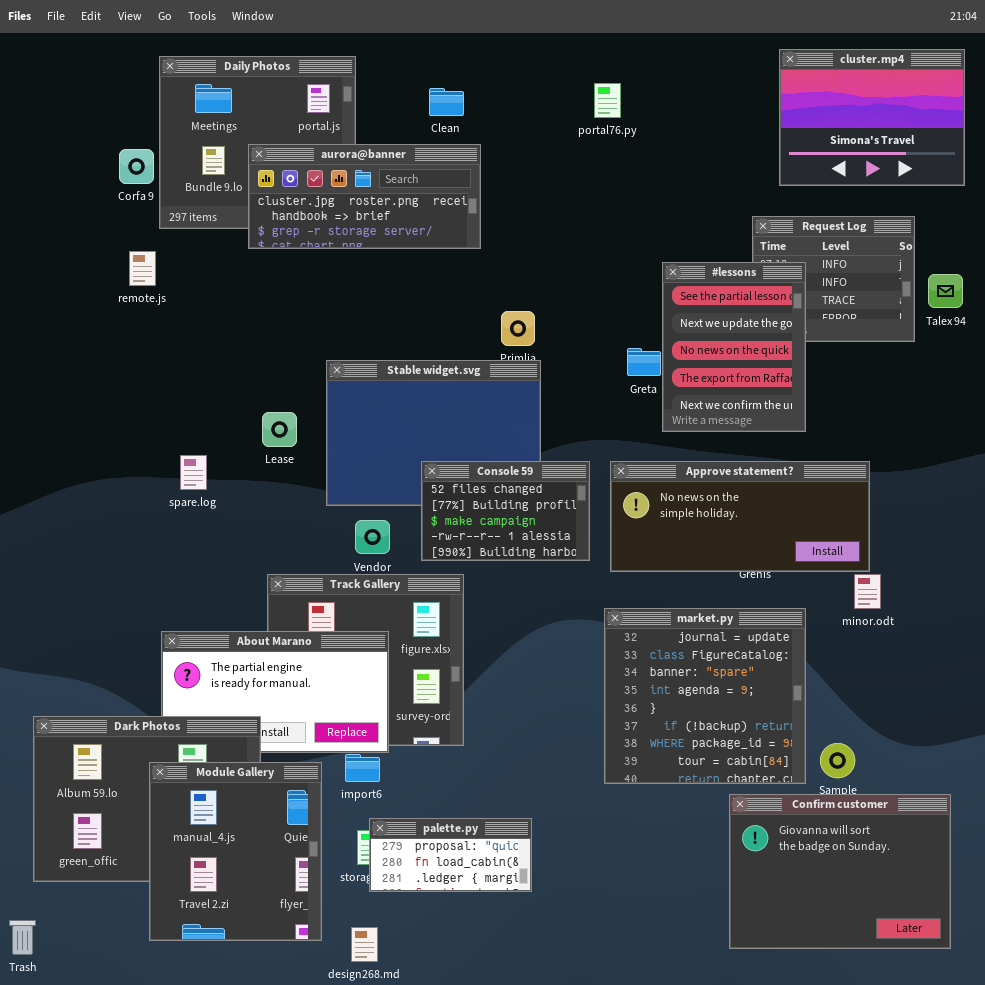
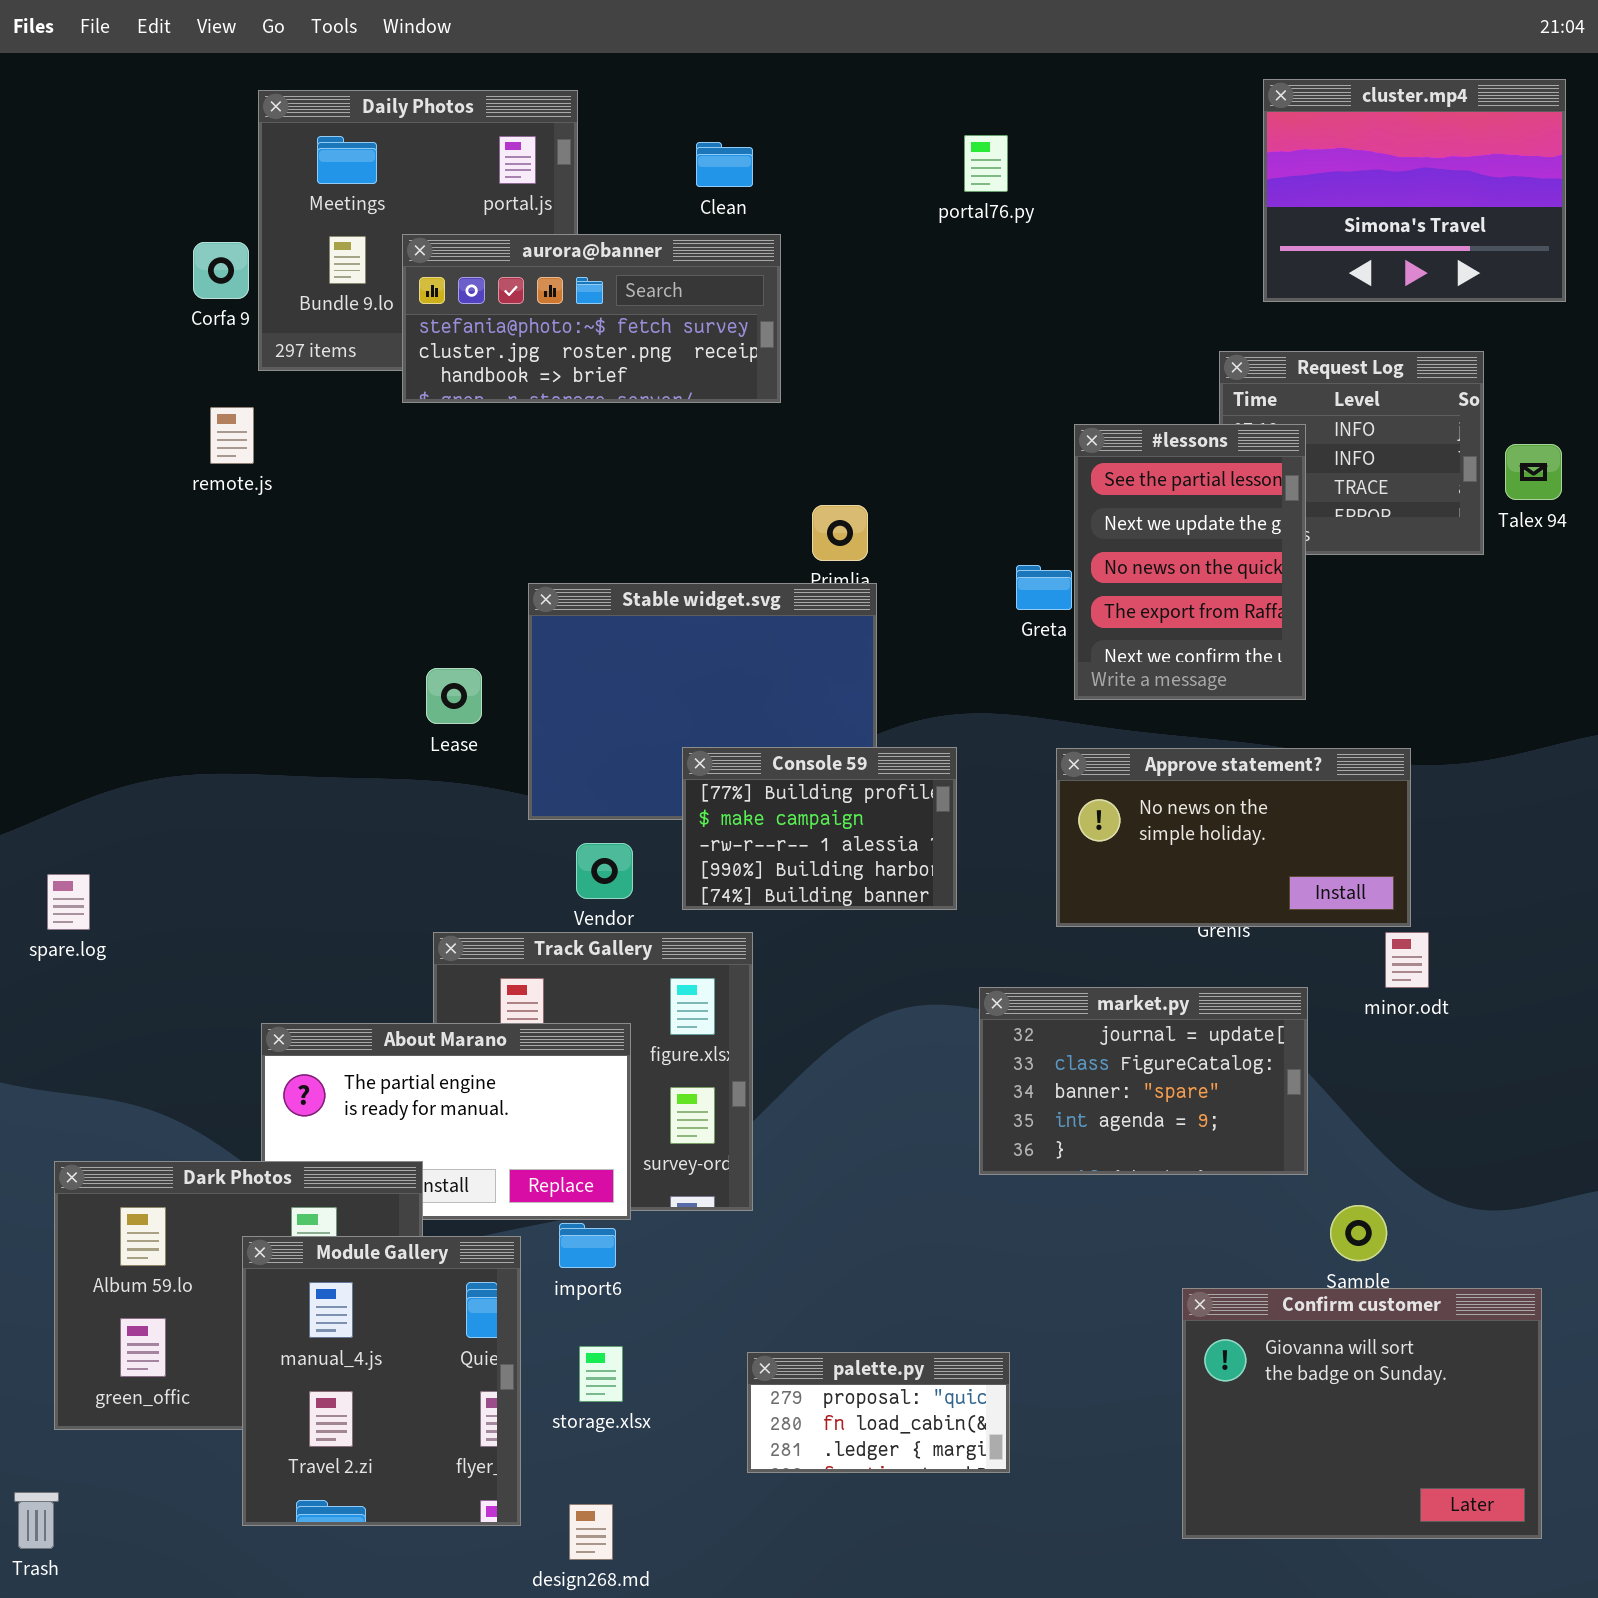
aurora@banner: [248,144,481,249] -> [402,234,781,403], scrolled up 1 row
spare.log: [180,455,207,490] -> [47,874,90,930], moved
Console 59: [421,461,590,561] -> [682,747,957,910], scrolled down 1 row
Approve statement?: [610,461,870,572] -> [1056,748,1411,927], resized
market.py: [604,608,806,784] -> [979,987,1308,1175], resized
palette.py: [369,818,532,892] -> [747,1352,1010,1473], moved

